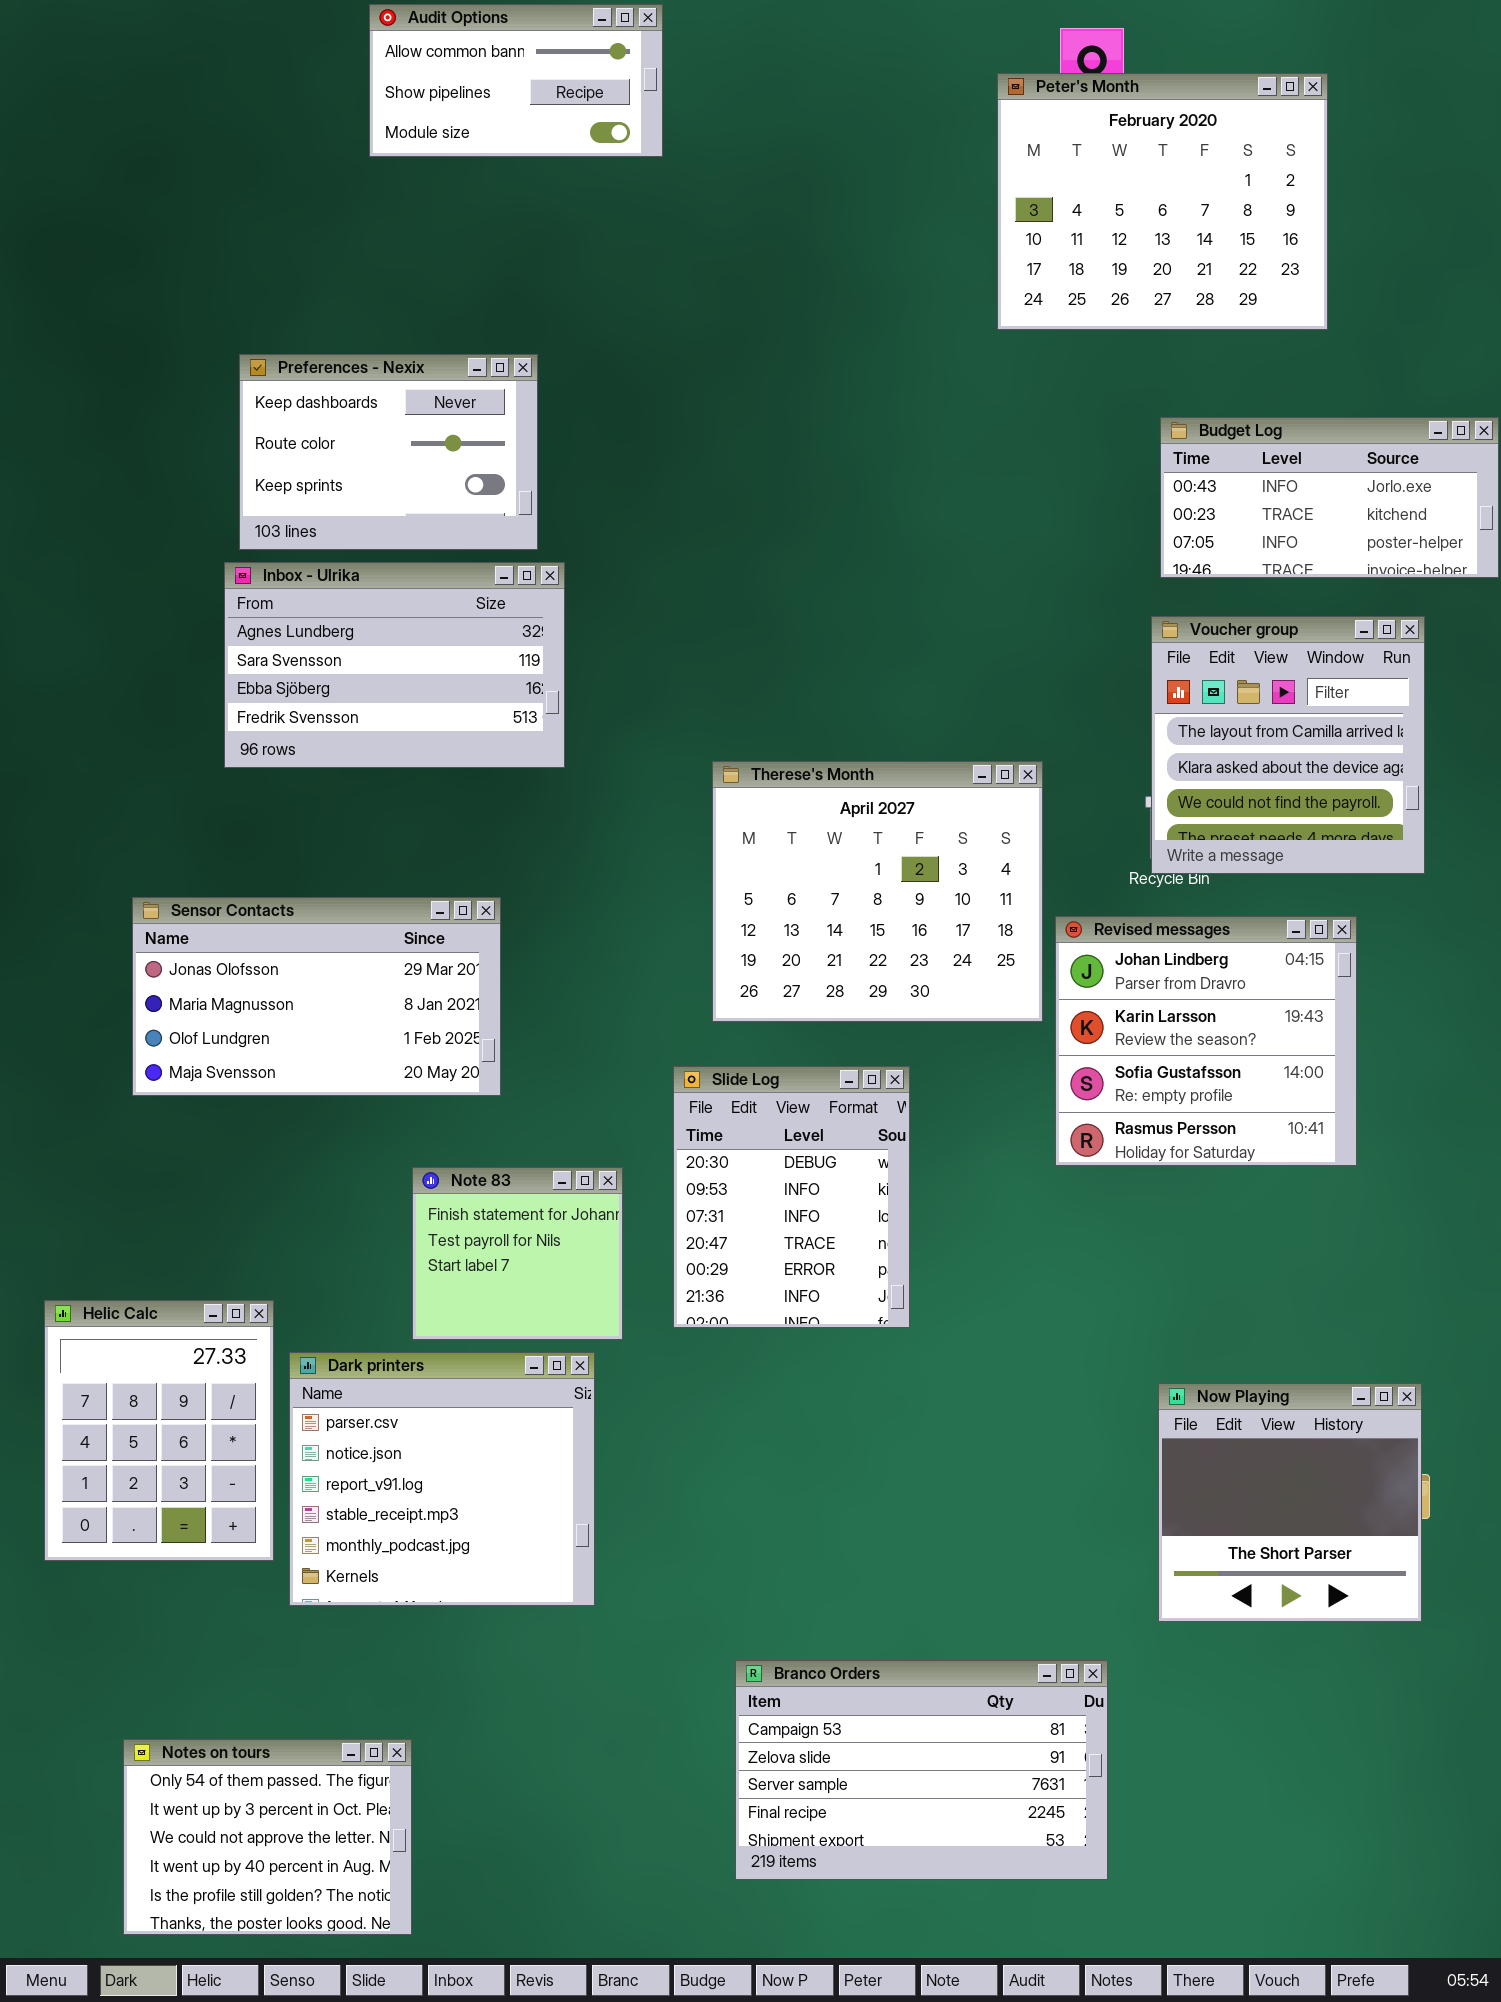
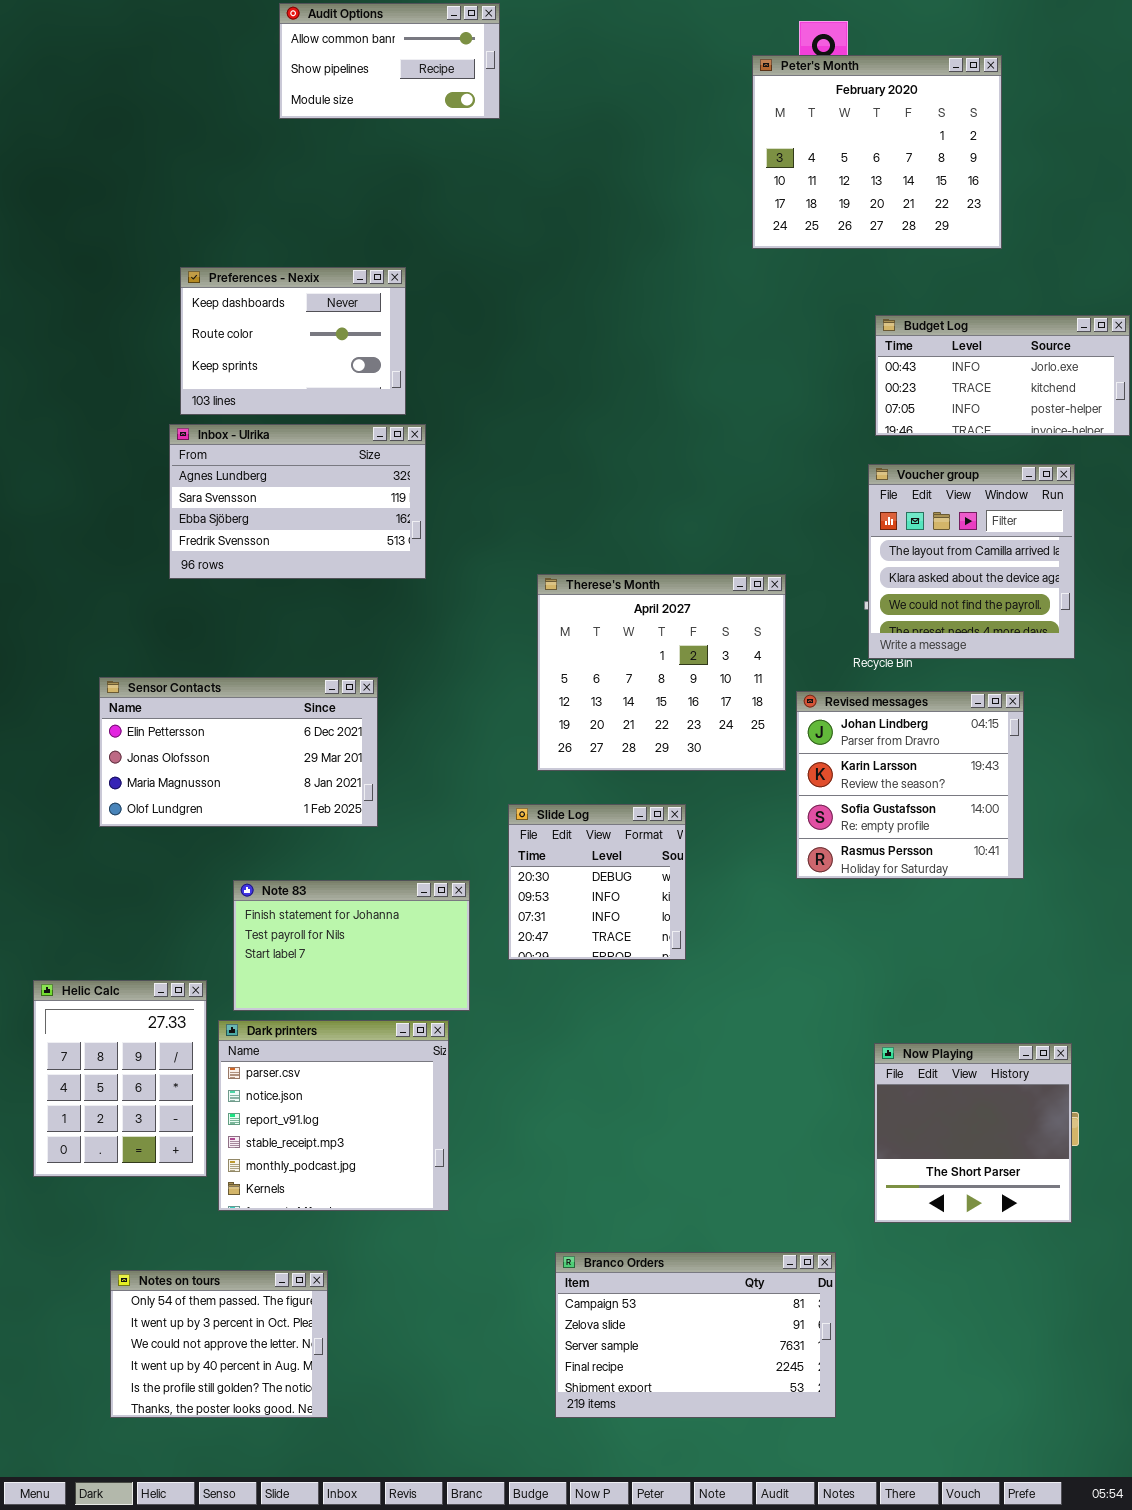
Sensor Contacts: [132,897,501,1096] -> [99,677,378,827], scrolled up 1 row
Slide Log: [673,1066,910,1328] -> [508,804,686,960], resized
Note 83: [412,1167,623,1340] -> [233,880,470,1011], resized
Notes on tours: [123,1739,412,1935] -> [110,1270,328,1418], moved

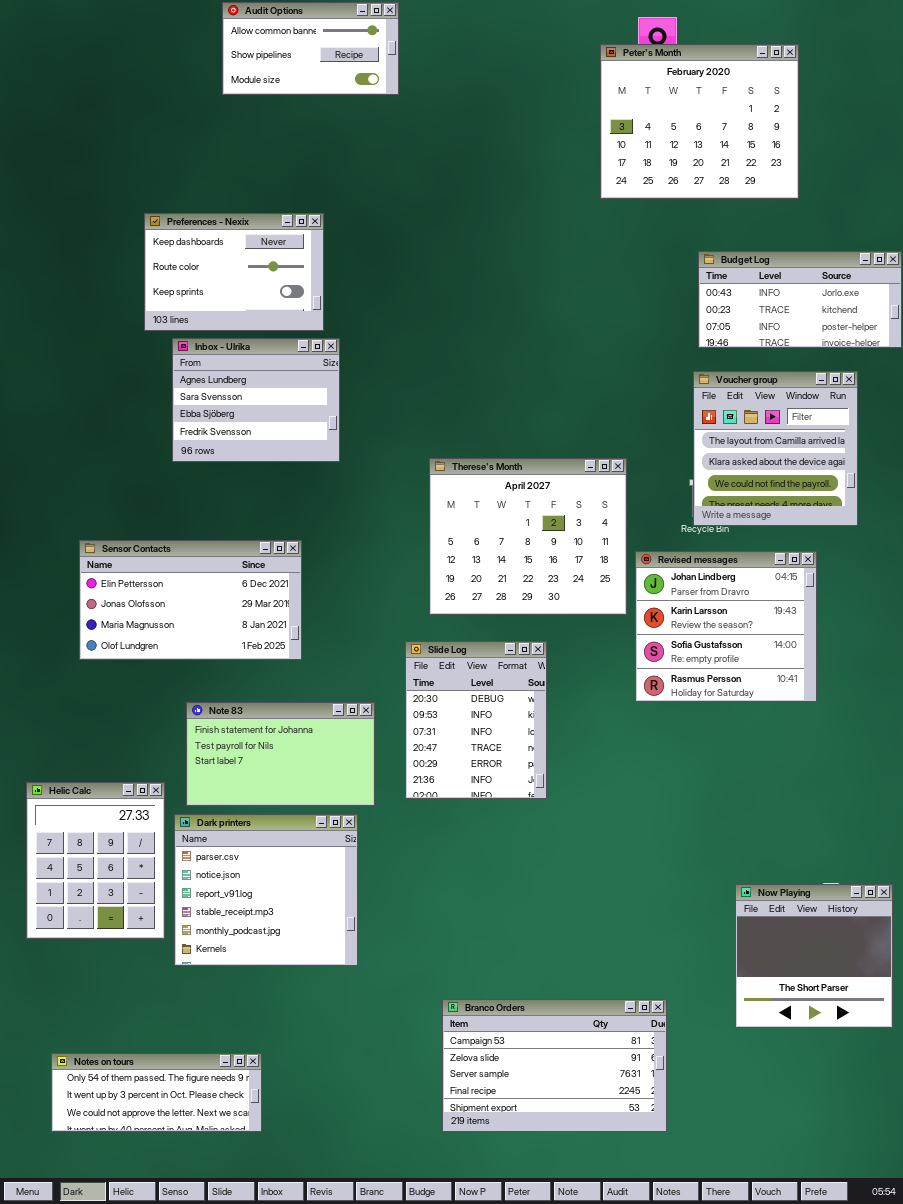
Inbox - Ulrika: [169,424,426,579] -> [172,338,340,462], resized
Slide Log: [508,804,686,960] -> [405,641,547,799], resized
Now Playing: [874,1043,1072,1223] -> [735,884,893,1028], moved
Notes on tours: [110,1270,328,1418] -> [51,1053,262,1132], resized

